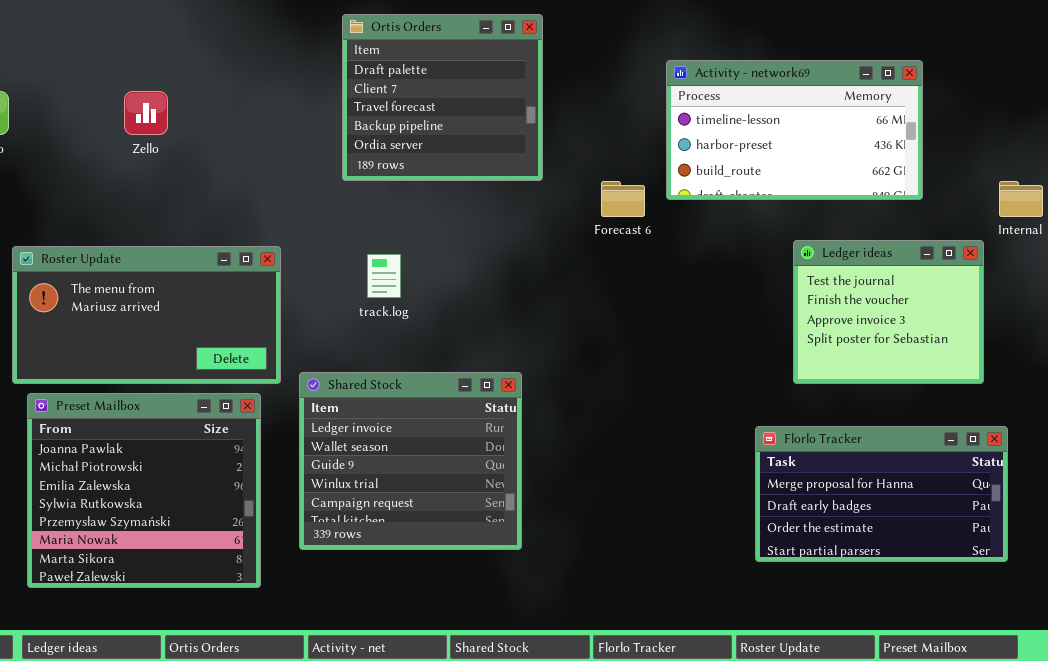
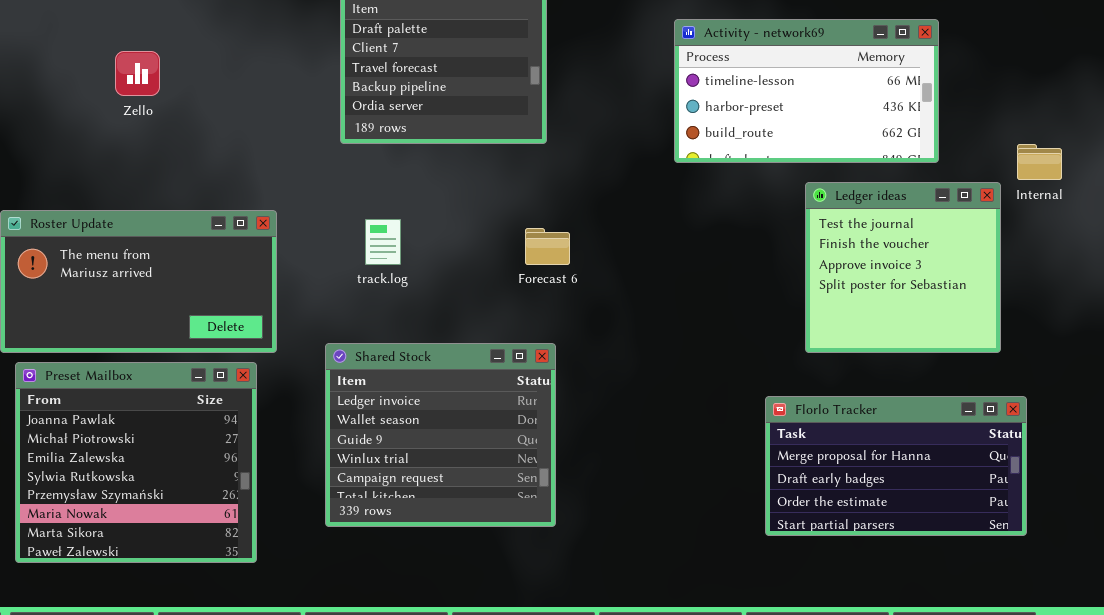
Forecast 6: [601,181,645,217] -> [525,228,570,265], moved
Ledger ideas: [793,240,984,384] -> [805,182,1001,353], resized
Shared Stock: [299,372,522,550] -> [325,343,556,527], moved

